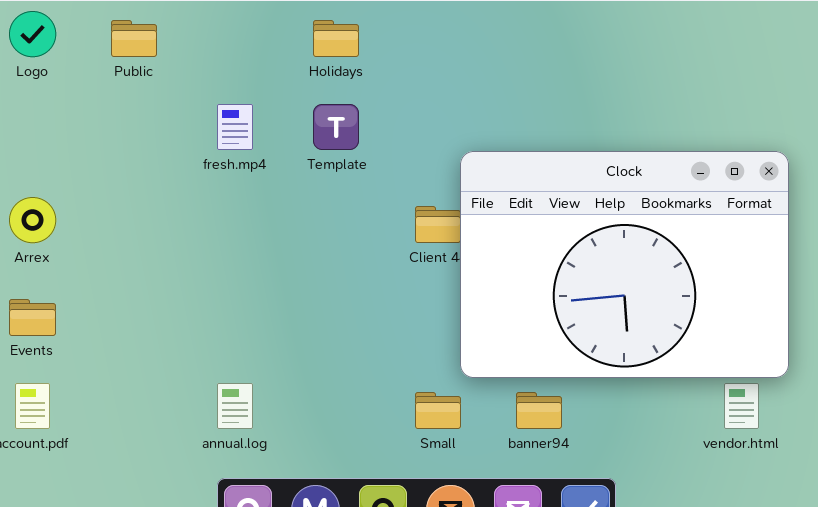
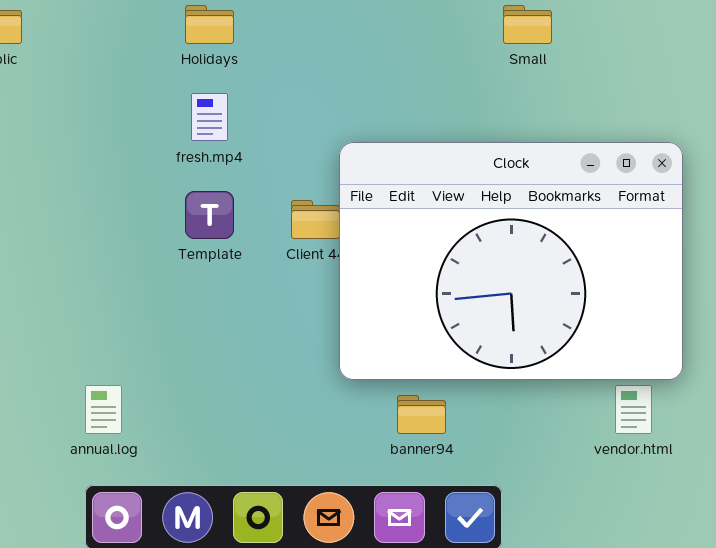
fresh.mp4: [217,104,253,150] -> [191,93,228,141], moved
Template: [313,104,359,150] -> [185,191,234,239], moved
Small: [415,392,461,429] -> [503,5,552,44], moved

